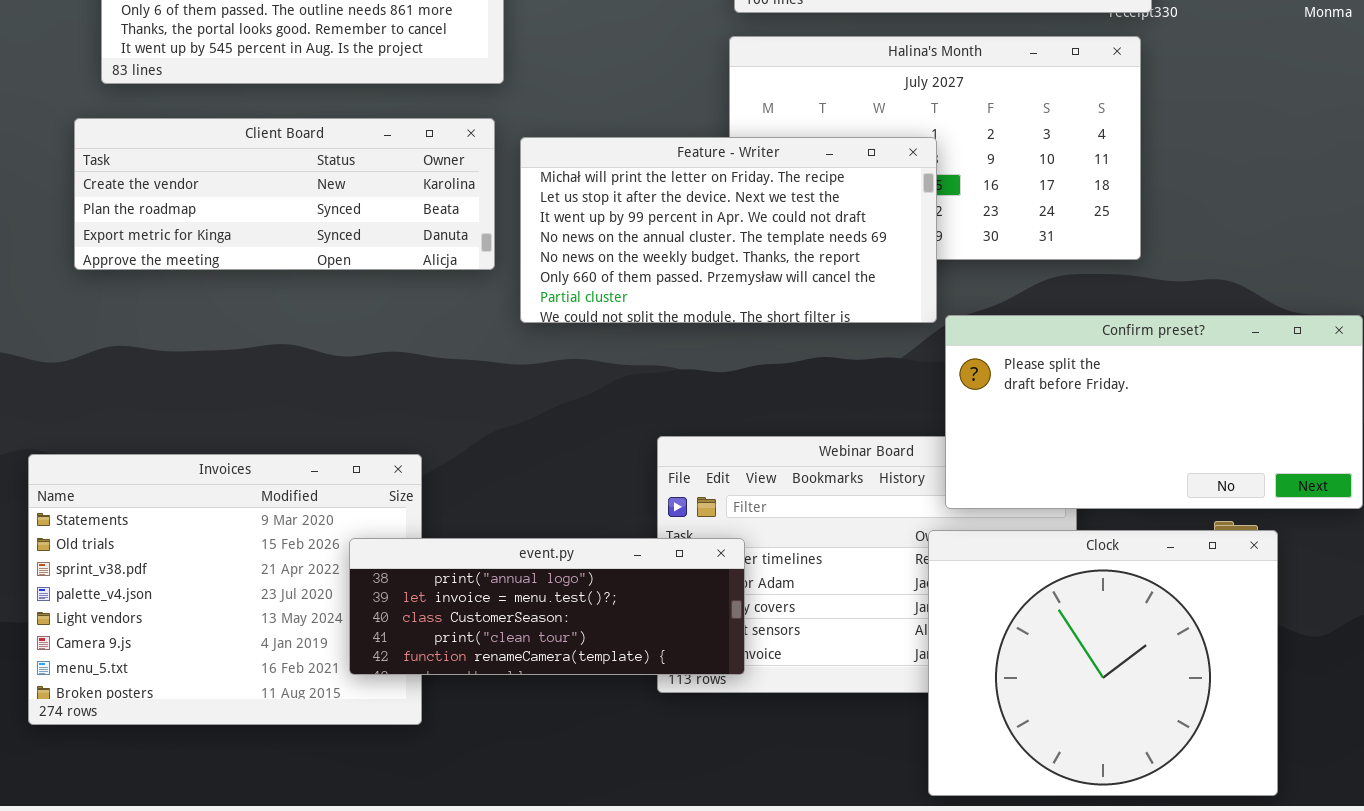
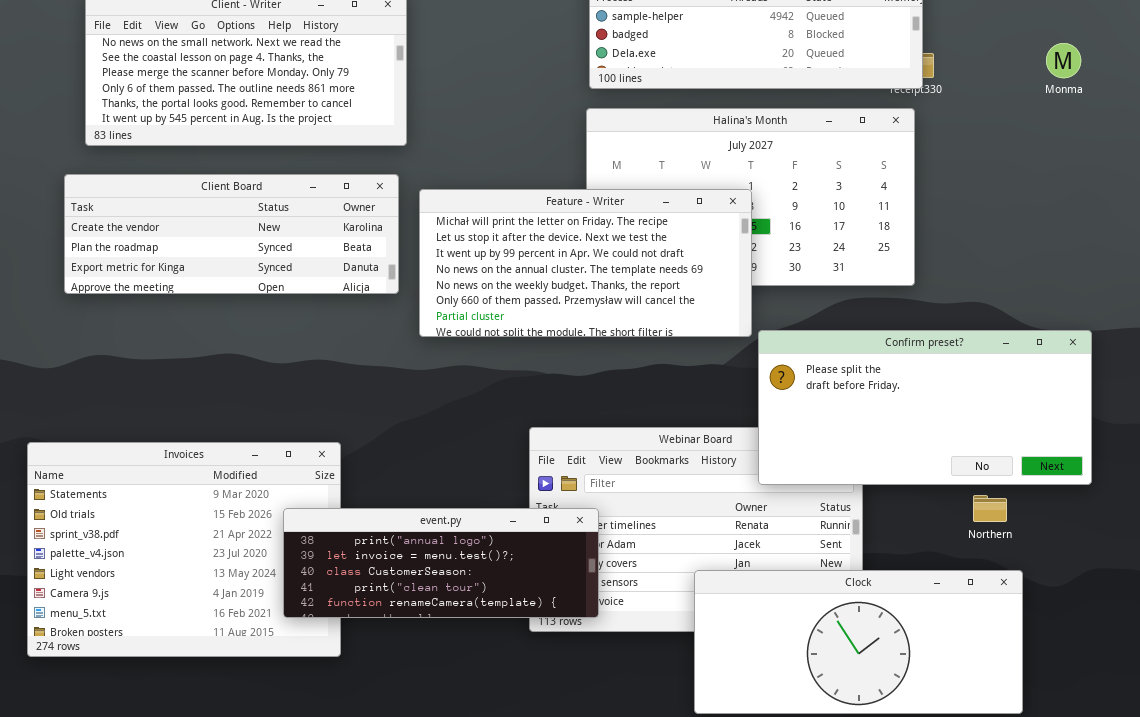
Clock: [928,530,1278,796] -> [694,570,1023,714], resized

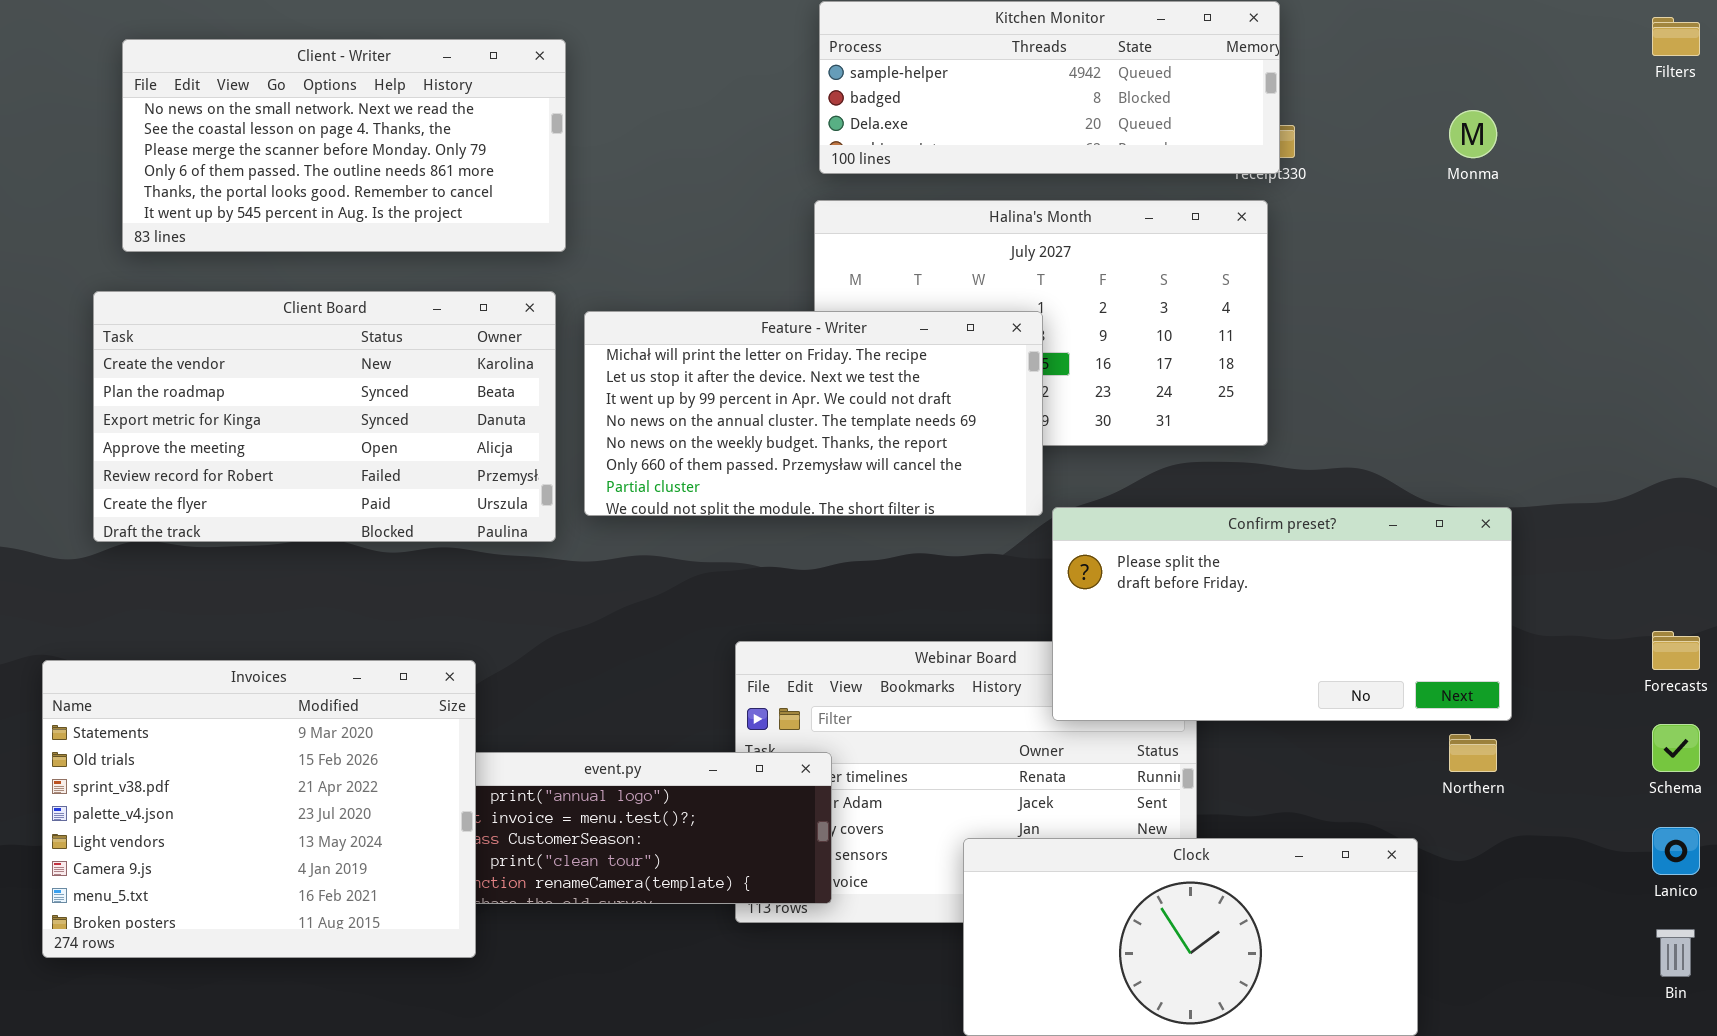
Client Board: [64,174,399,294] -> [93,291,556,542], resized
Invoices: [27,442,341,657] -> [42,660,476,958], raised
Northern: [973,495,1007,522] -> [1449,734,1497,772], moved

